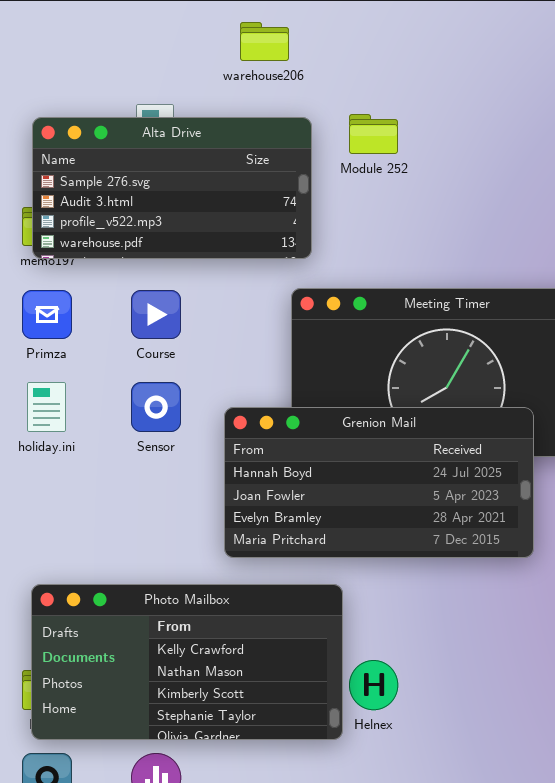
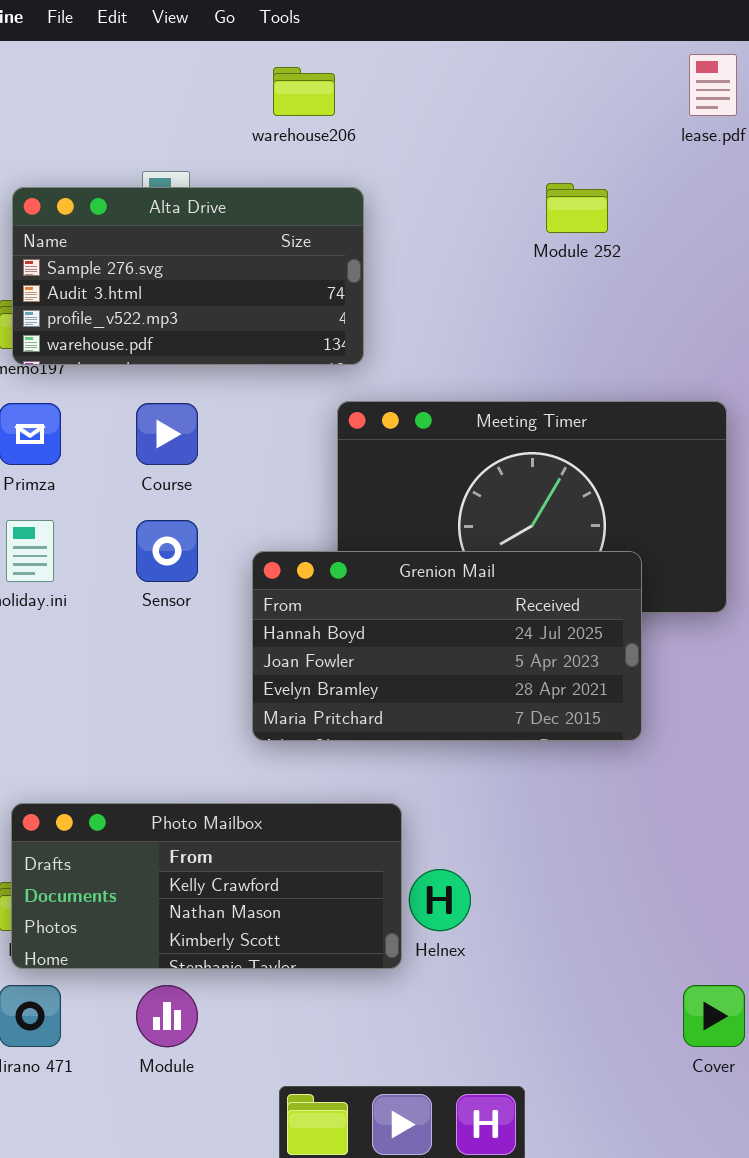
Module 252: [349,114,398,154] -> [546,183,608,233], moved
Photo Mailbox: [31,584,343,740] -> [11,803,402,969], resized

